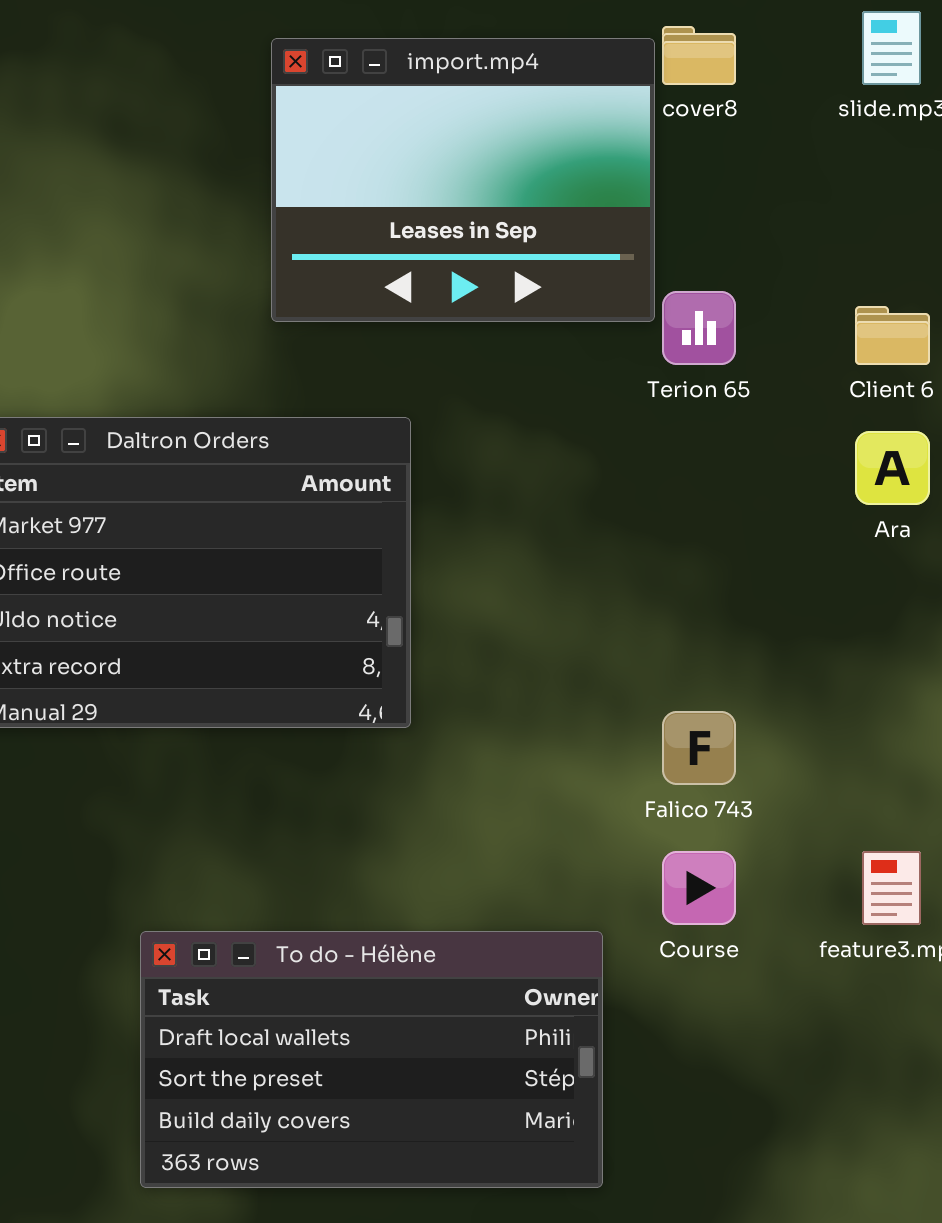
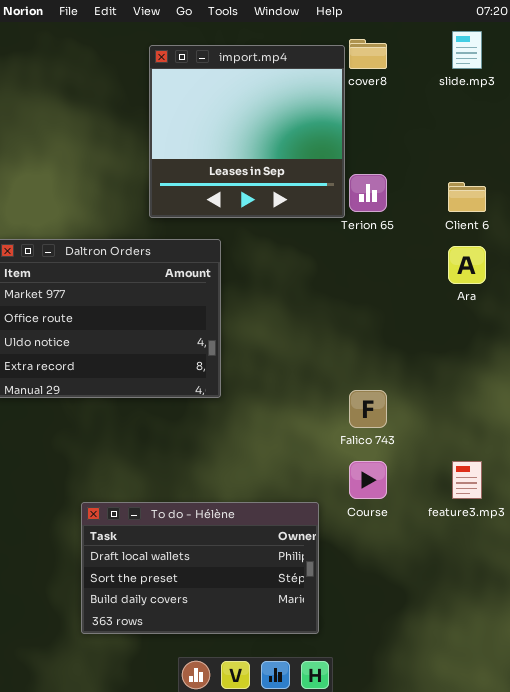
import.mp4: [271,38,655,322] -> [149,45,345,218], resized

